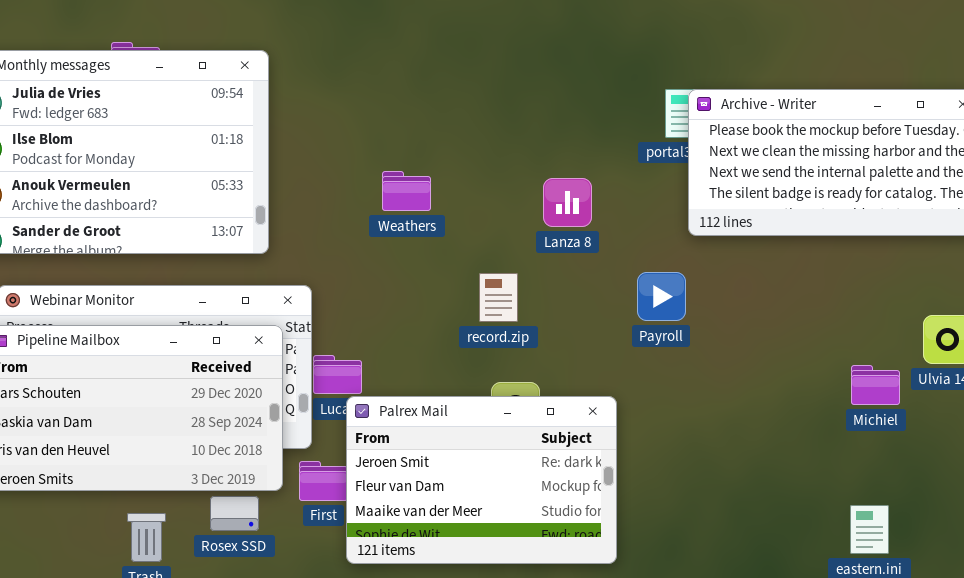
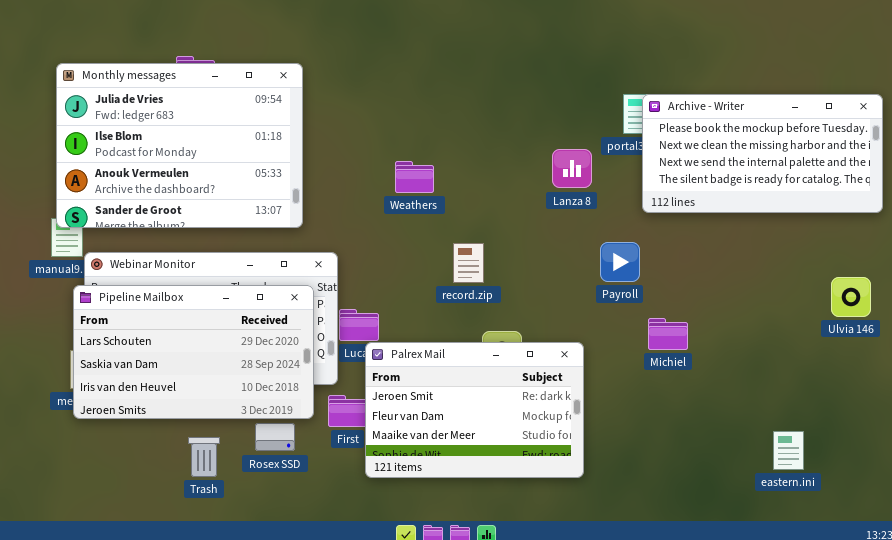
Lanza 8: [543,178,592,227] -> [552,149,592,188], moved
record.zip: [479,273,518,322] -> [453,243,484,283], moved
Michiel: [851,365,900,405] -> [648,318,688,350], moved

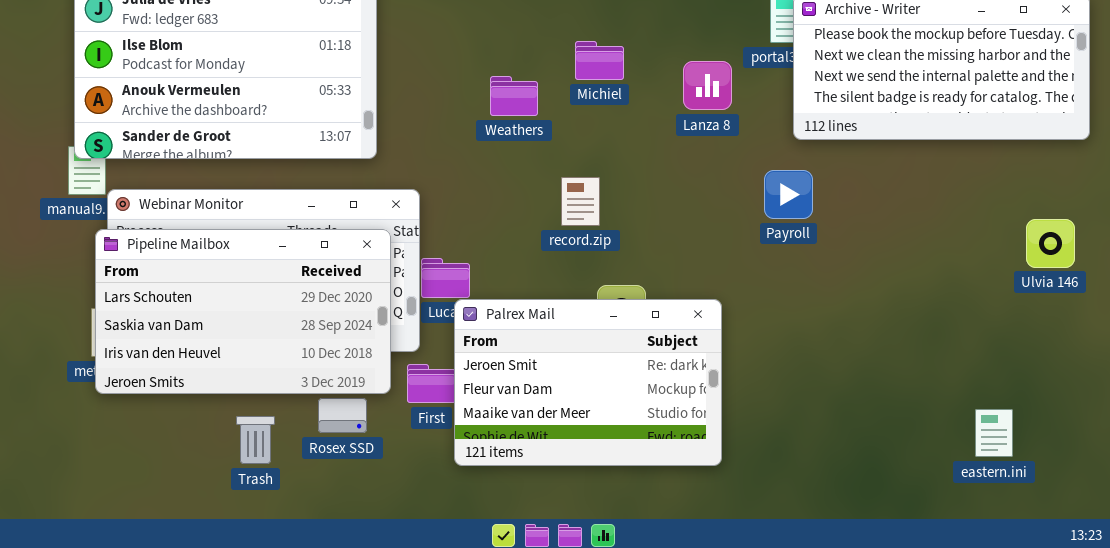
Payroll: [600,242,640,282] -> [764,170,813,219], moved
Michiel: [648,318,688,350] -> [575,41,624,80], moved
eastern.ini: [773,431,804,470] -> [975,409,1013,457], moved

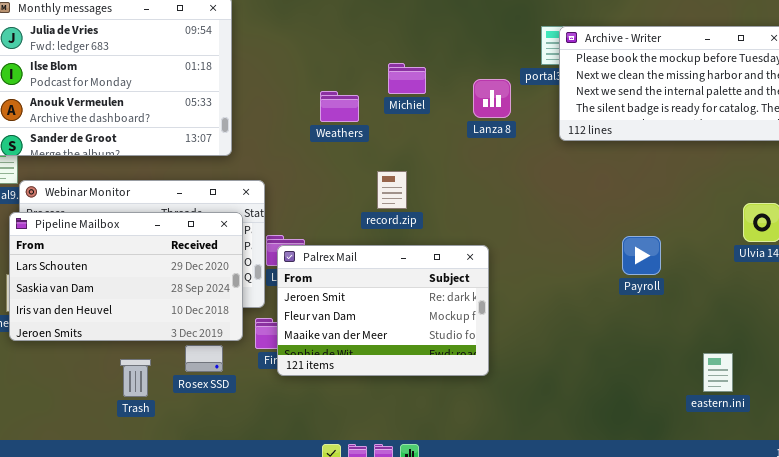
Payroll: [764,170,813,219] -> [622,236,661,275], moved
Palrex Mail: [454,299,722,466] -> [277,245,489,376], moved

